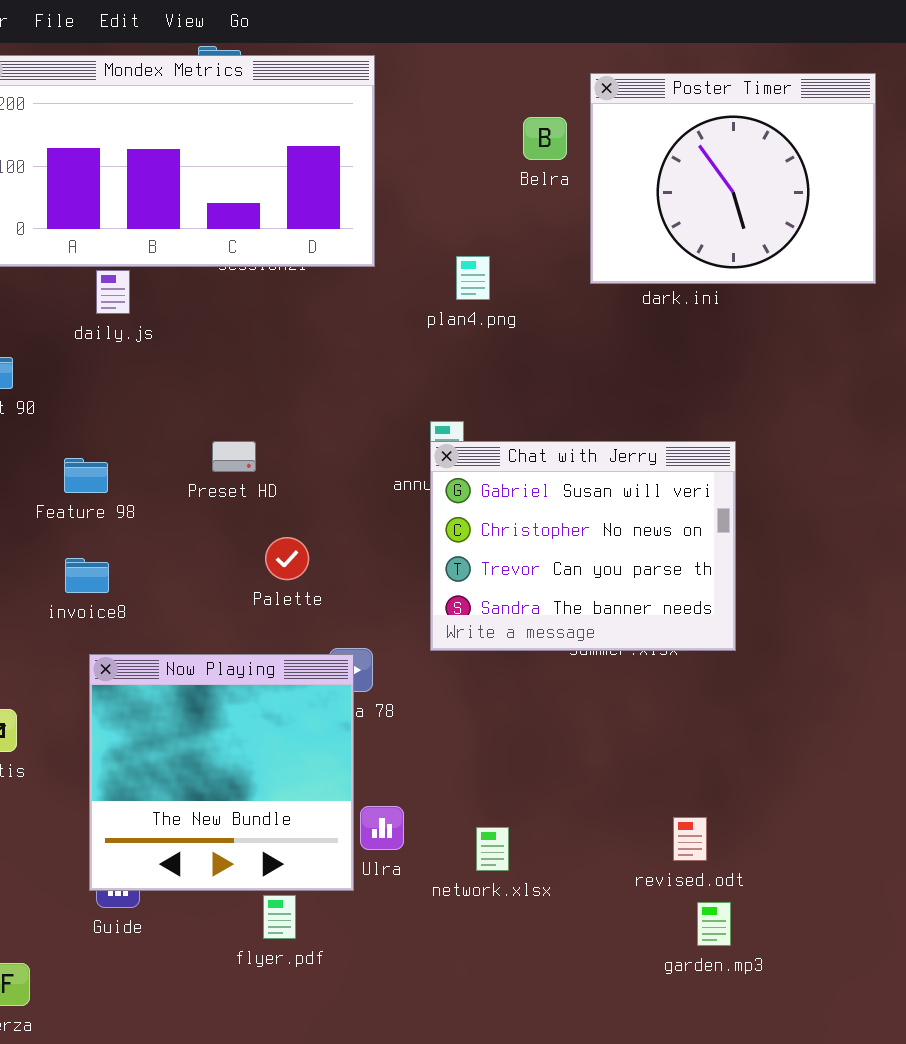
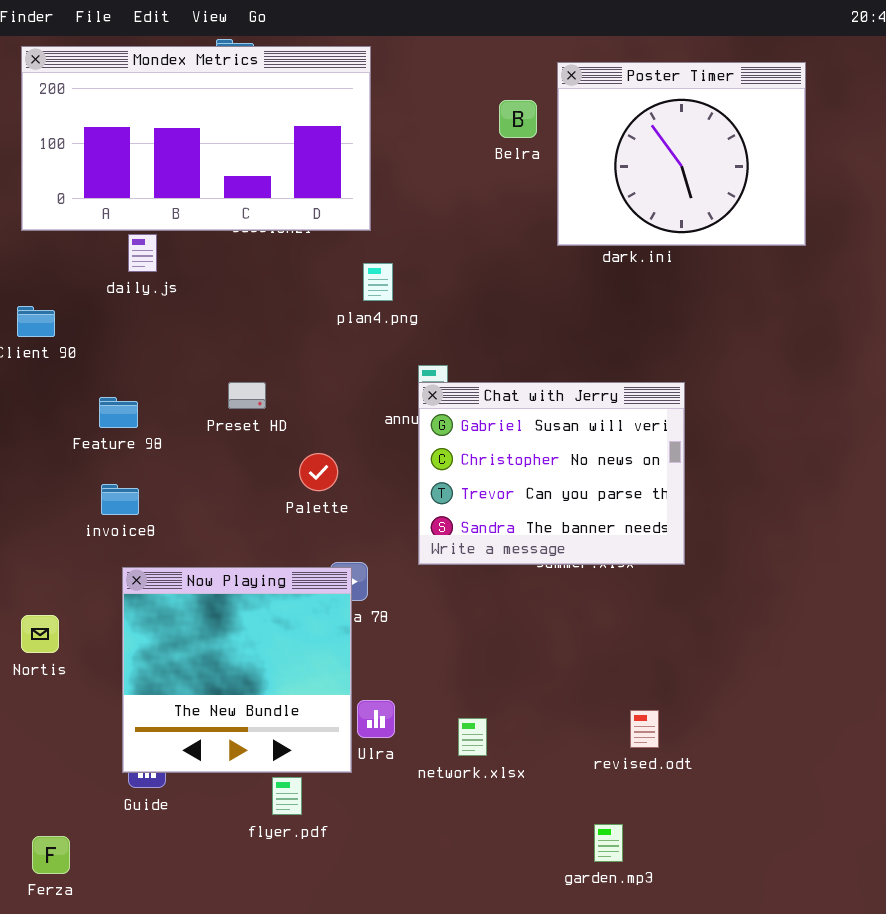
plan4.png: [456,256,490,300] -> [363,263,393,301], moved
Palette: [265,537,309,580] -> [299,453,338,491], moved
garden.mp3: [697,902,731,946] -> [594,824,623,862], moved

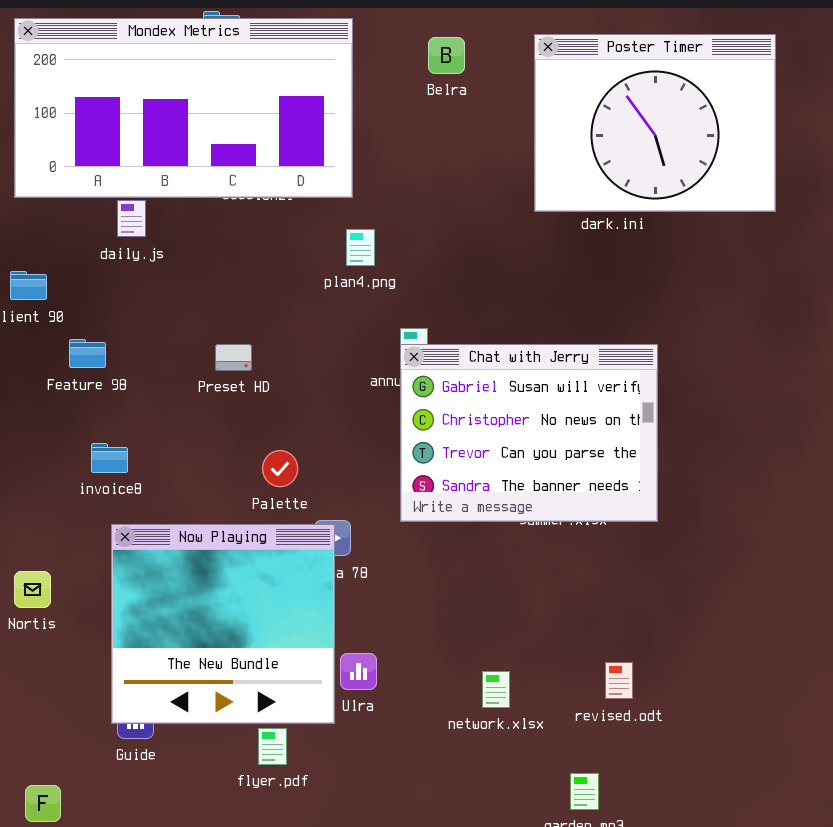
Belra: [499,100,537,138] -> [428,37,465,74], moved
Feature 98: [99,397,138,428] -> [69,339,106,368], moved
Palette: [299,453,338,491] -> [262,450,298,487], moved
network.xlsx: [458,718,487,756] -> [482,671,510,708], moved

